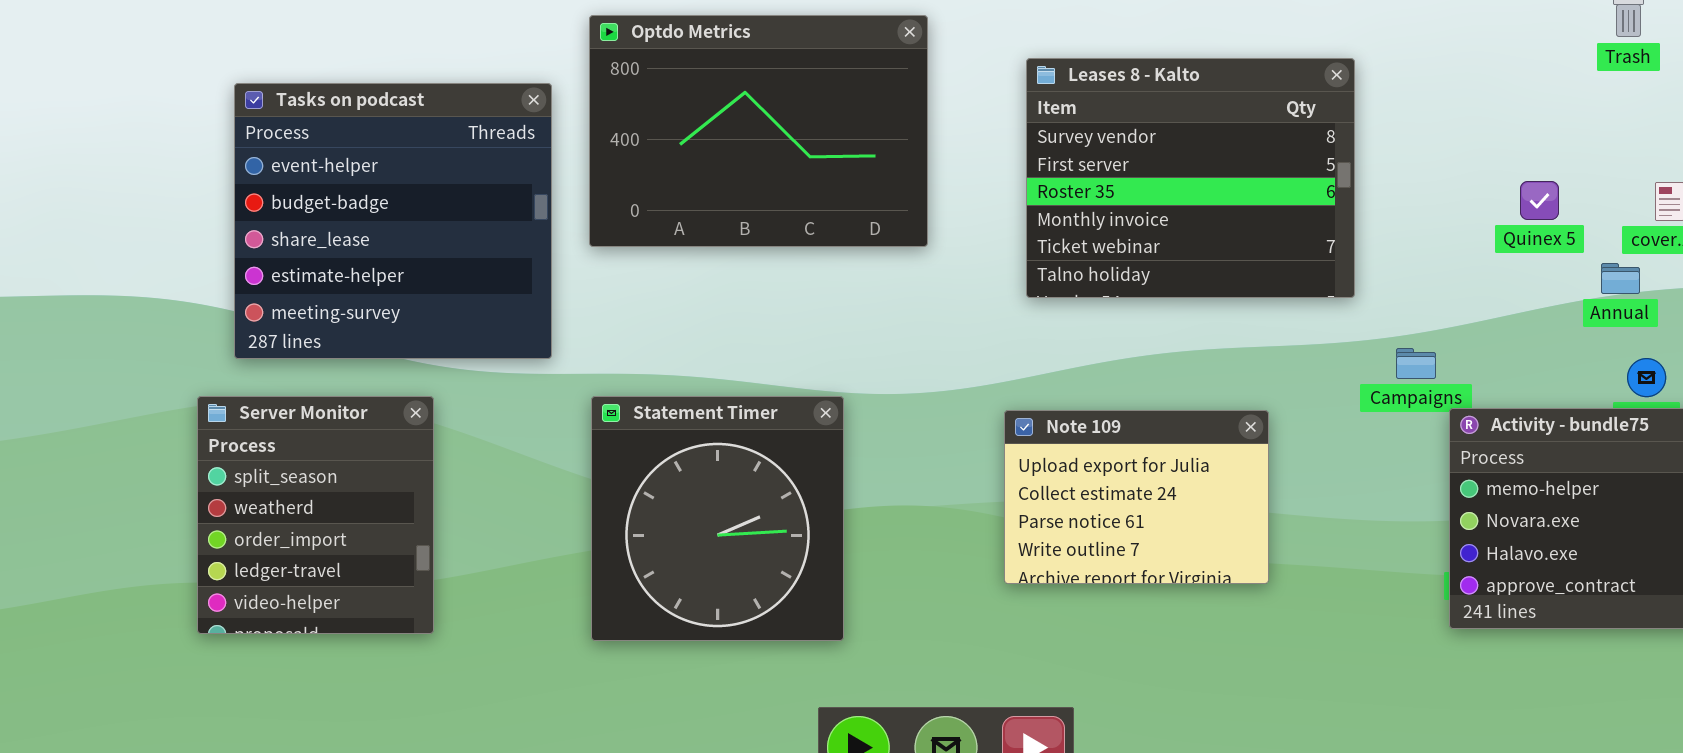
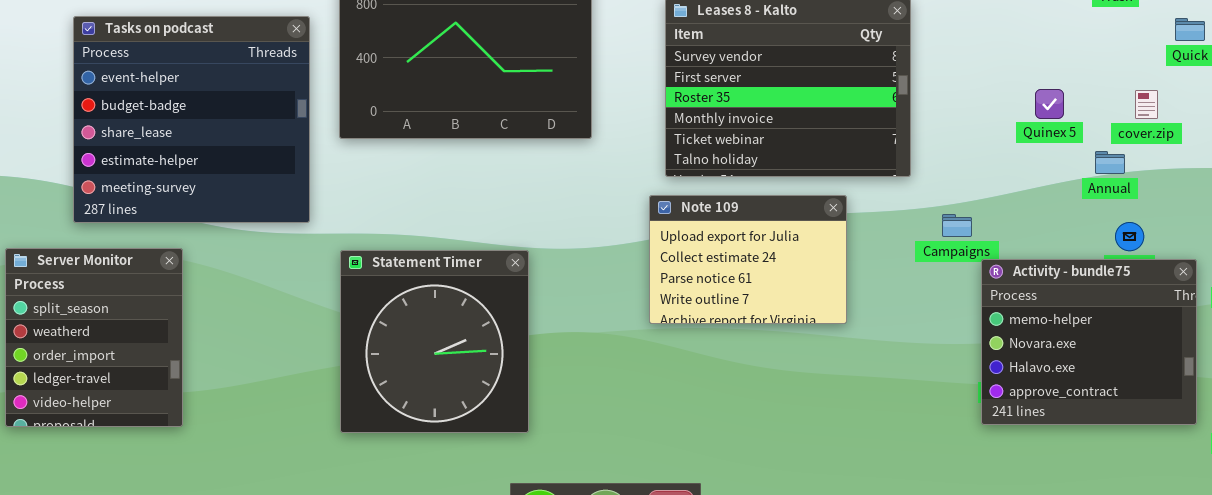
Server Monitor: [197,396,434,634] -> [5,248,183,427], moved
Note 109: [1004,410,1269,584] -> [649,195,847,324], moved

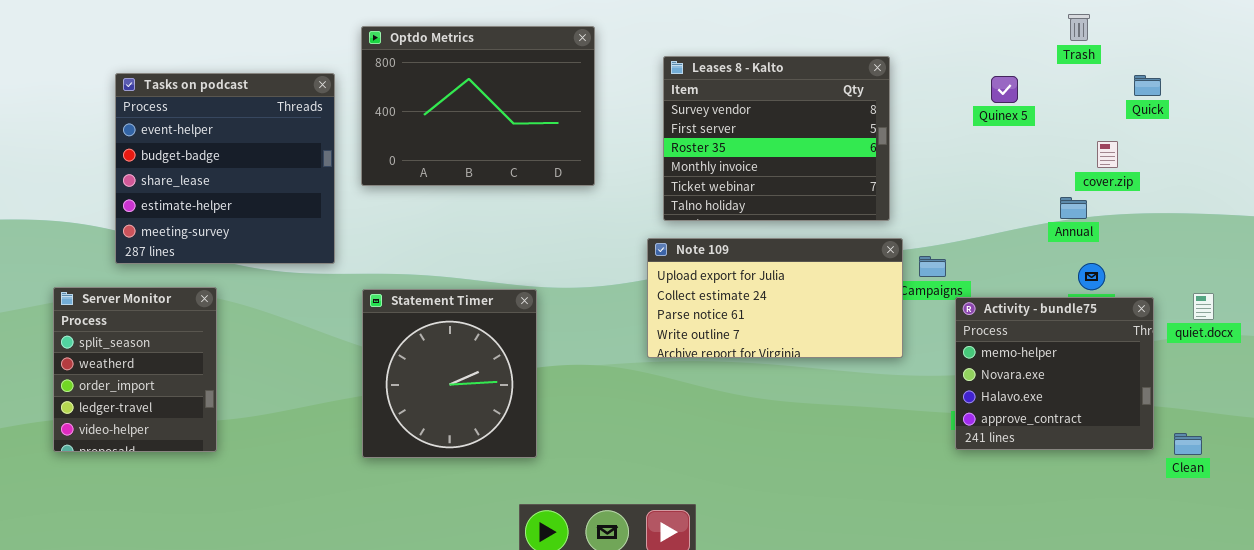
Quinex 5: [1035,89,1064,119] -> [991,76,1018,103], moved
Note 109: [649,195,847,324] -> [647,238,903,358], resized

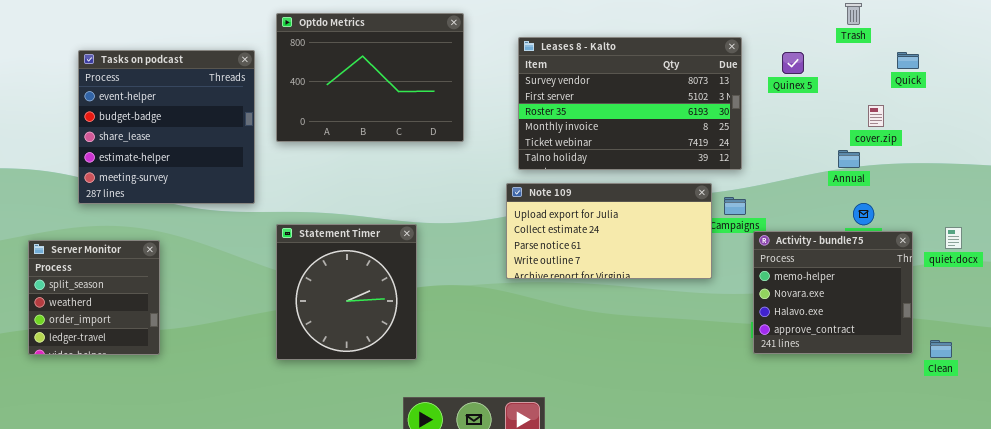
Leases 8 - Kalto: [663,56,890,221] -> [518,37,742,170], resized
Server Monitor: [53,287,217,452] -> [28,240,160,355], resized

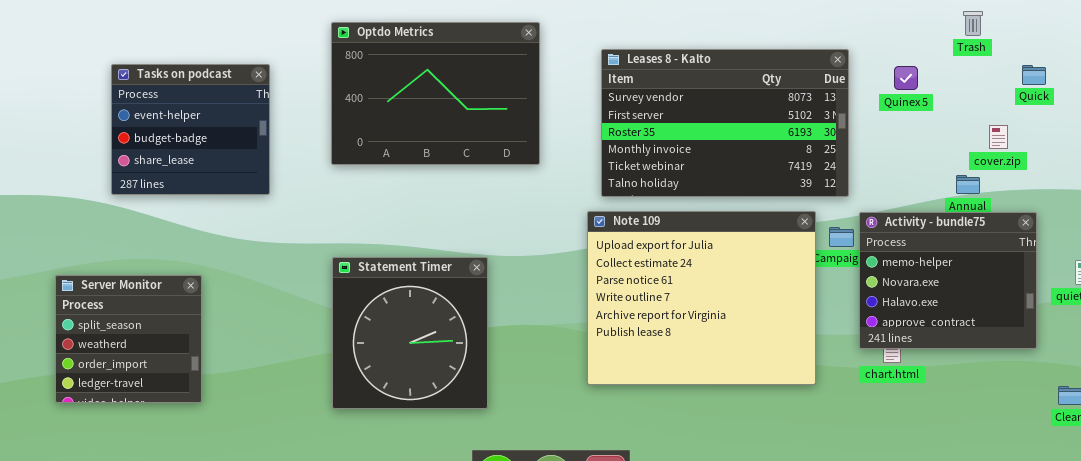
Tasks on podcast: [78,50,255,204] -> [111,64,270,195], resized
Note 109: [506,183,712,279] -> [587,211,816,385], resized
Activity - bundle75: [753,231,913,354] -> [859,212,1037,349], moved

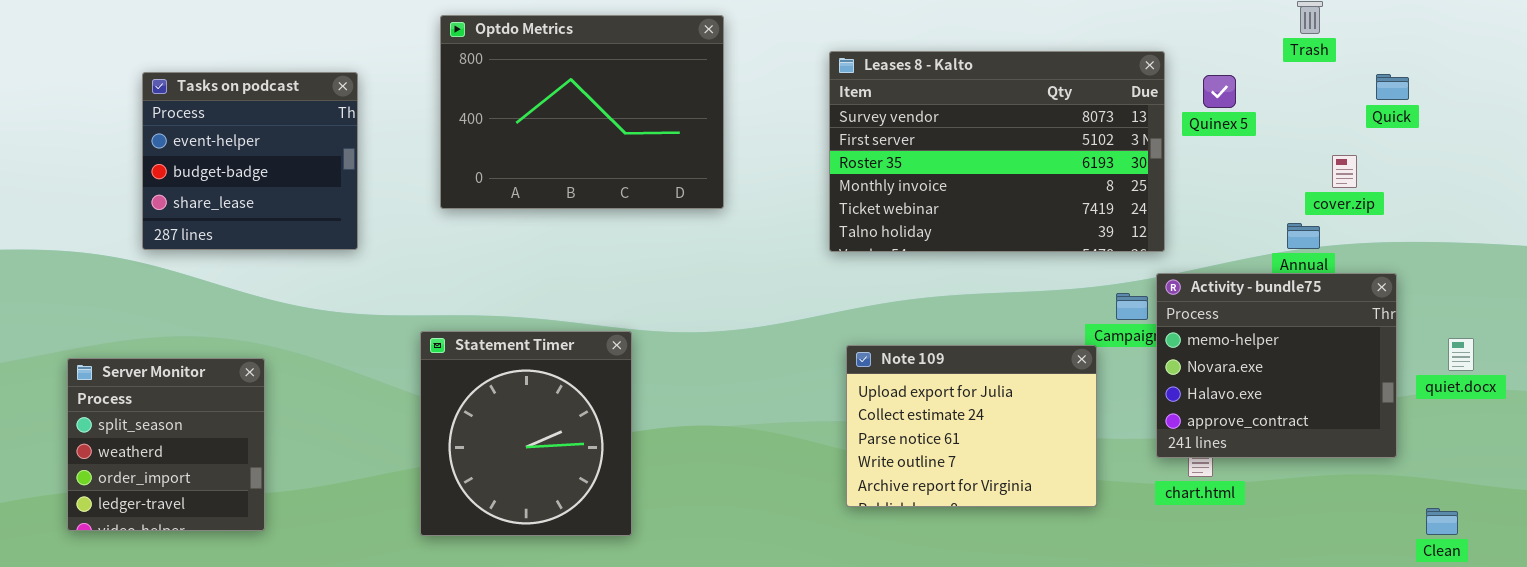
Leases 8 - Kalto: [601,49,849,197] -> [829,51,1165,252], moved
Note 109: [587,211,816,385] -> [846,345,1097,507], resized
Statement Timer: [332,257,488,409] -> [420,331,632,536], moved

